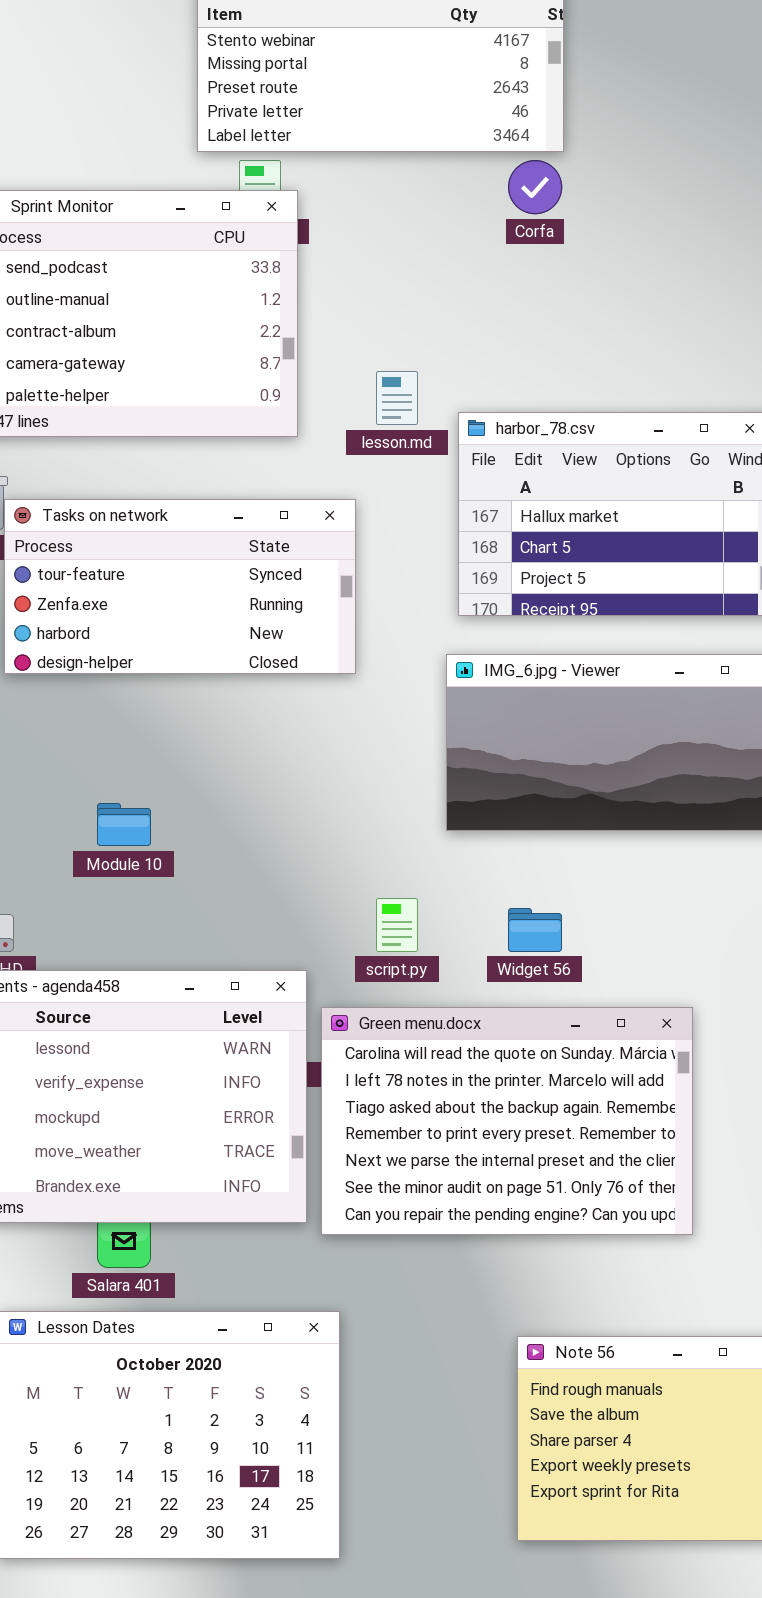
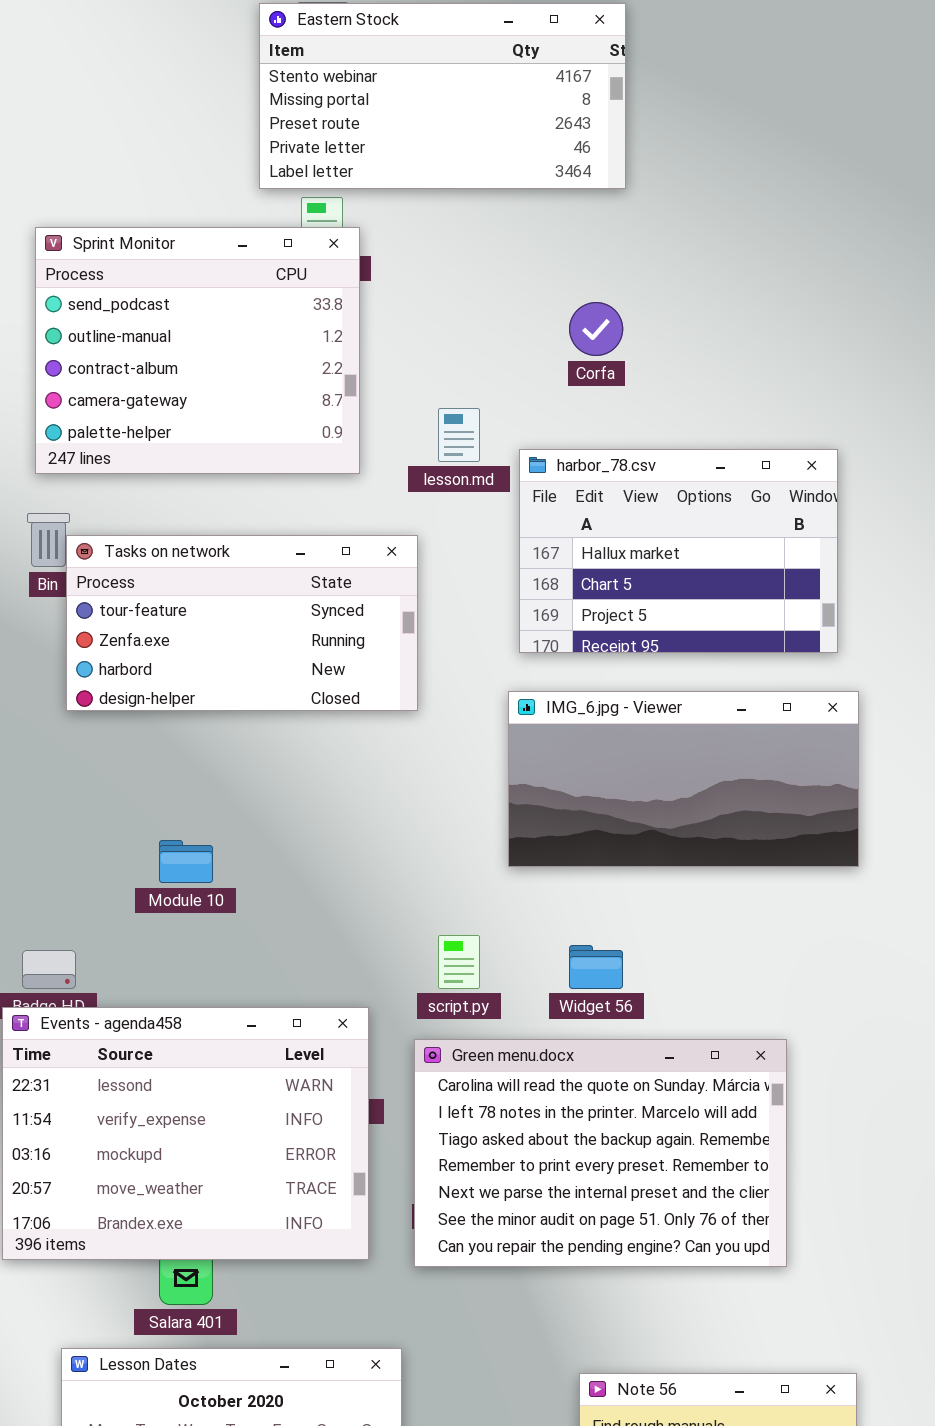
Corfa: [508,160,562,214] -> [569,302,623,356], moved
Green menu.docx: [321,1007,693,1235] -> [414,1039,787,1267], moved

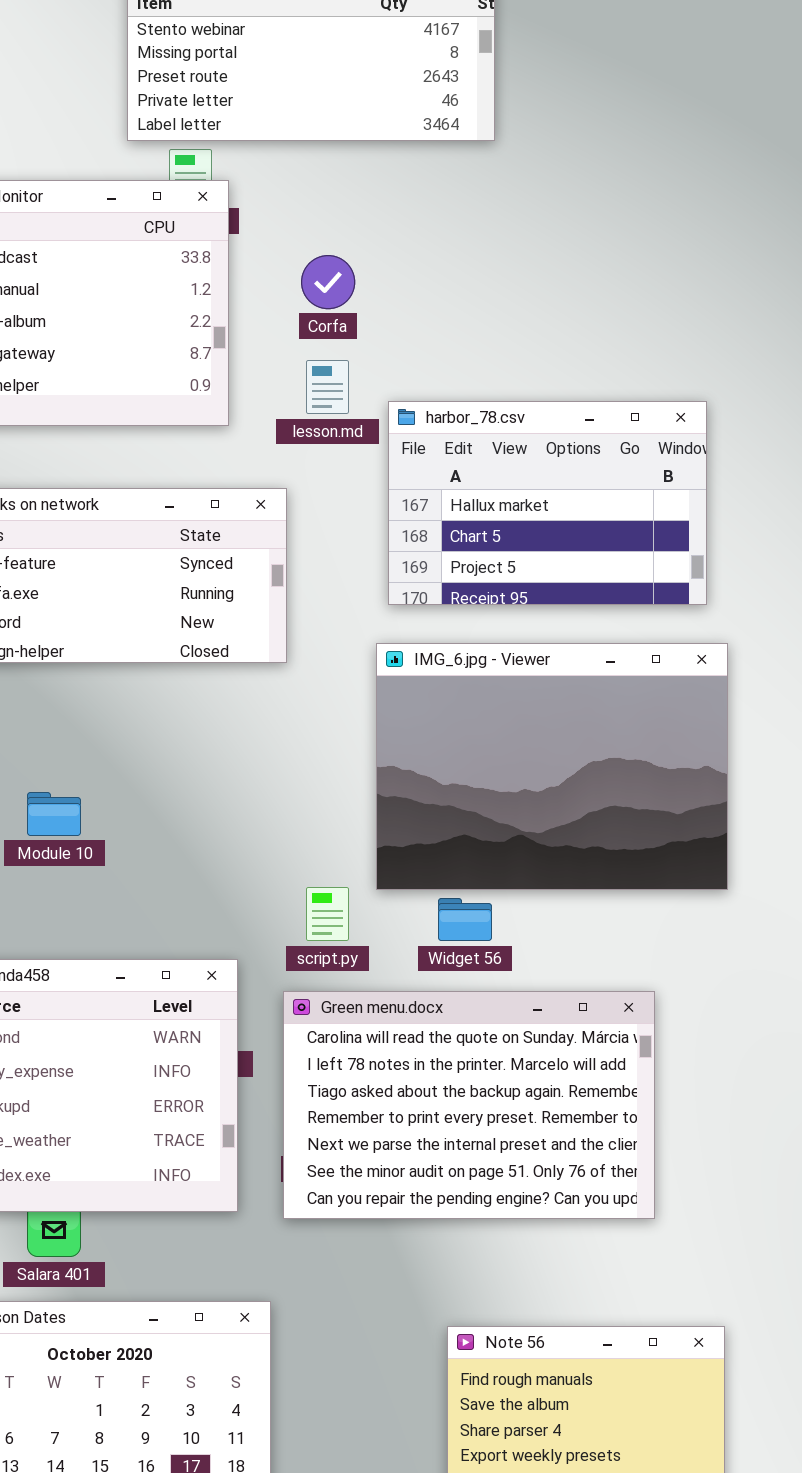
Corfa: [569,302,623,356] -> [301,255,355,309], moved
IMG_6.jpg - Viewer: [508,691,859,867] -> [376,643,728,890], resized

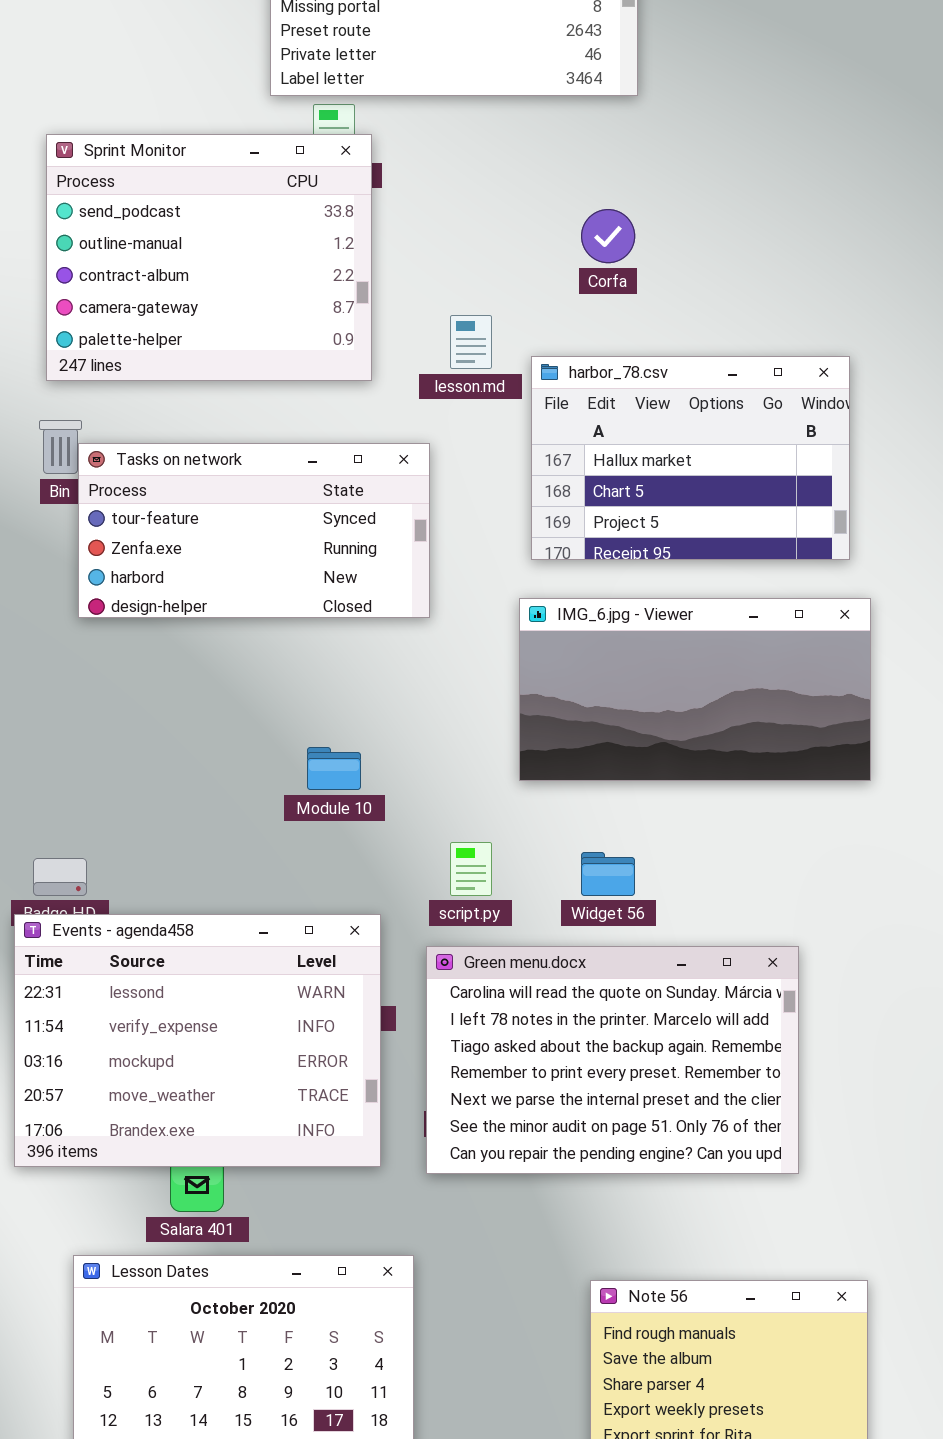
Corfa: [301,255,355,309] -> [581,209,635,263], moved
IMG_6.jpg - Viewer: [376,643,728,890] -> [519,598,871,781], resized
Module 10: [27,792,81,836] -> [307,747,361,790], moved

